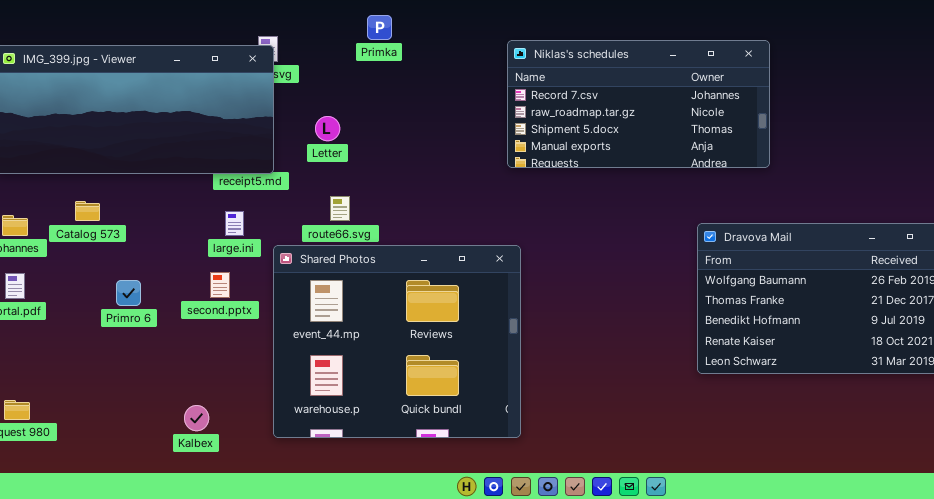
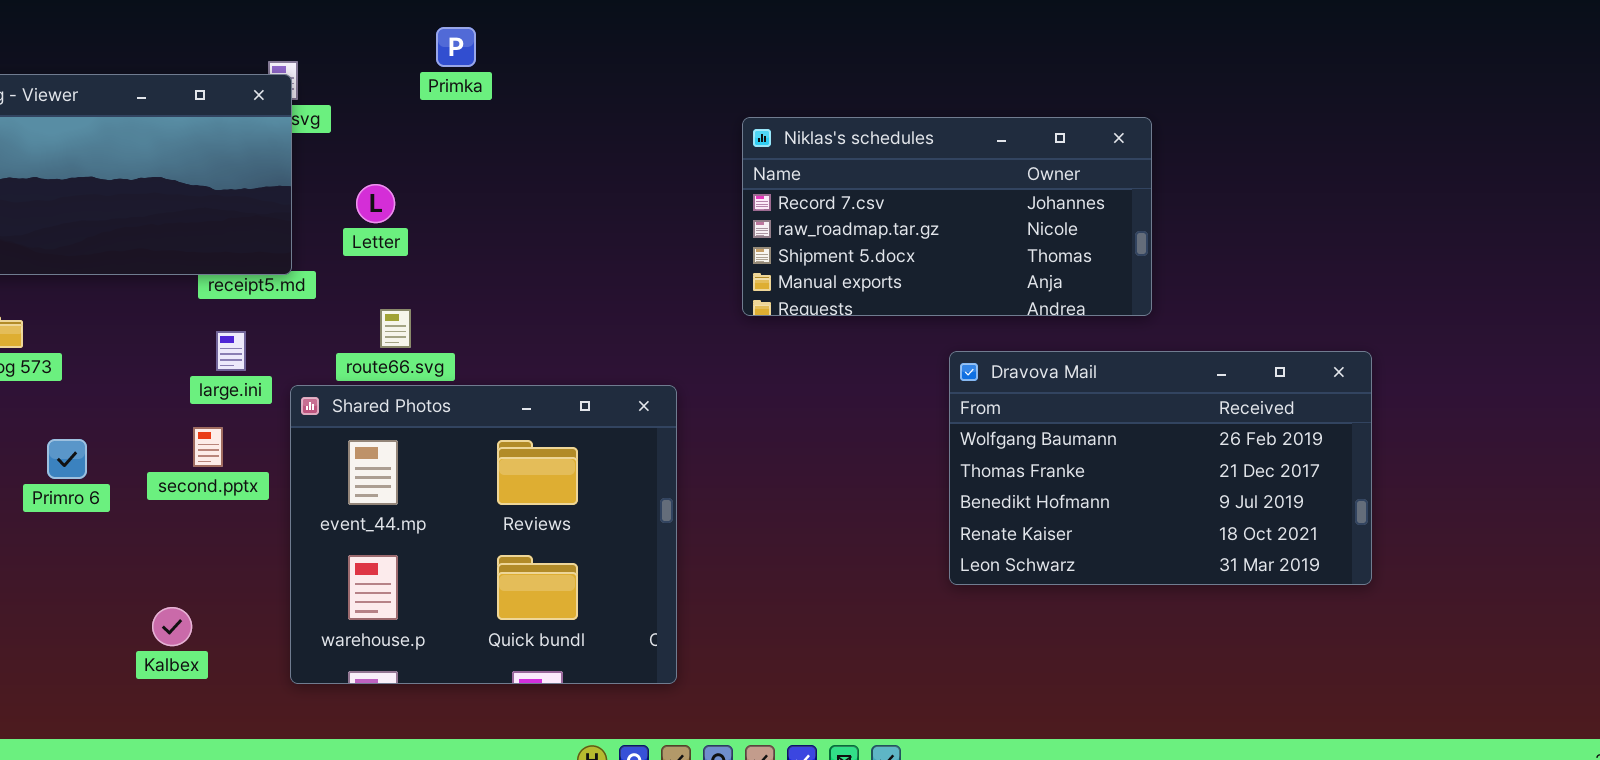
Niklas's schedules: [507,40,770,168] -> [742,117,1152,316], moved
Kalbex: [184,405,209,431] -> [152,607,192,646], moved

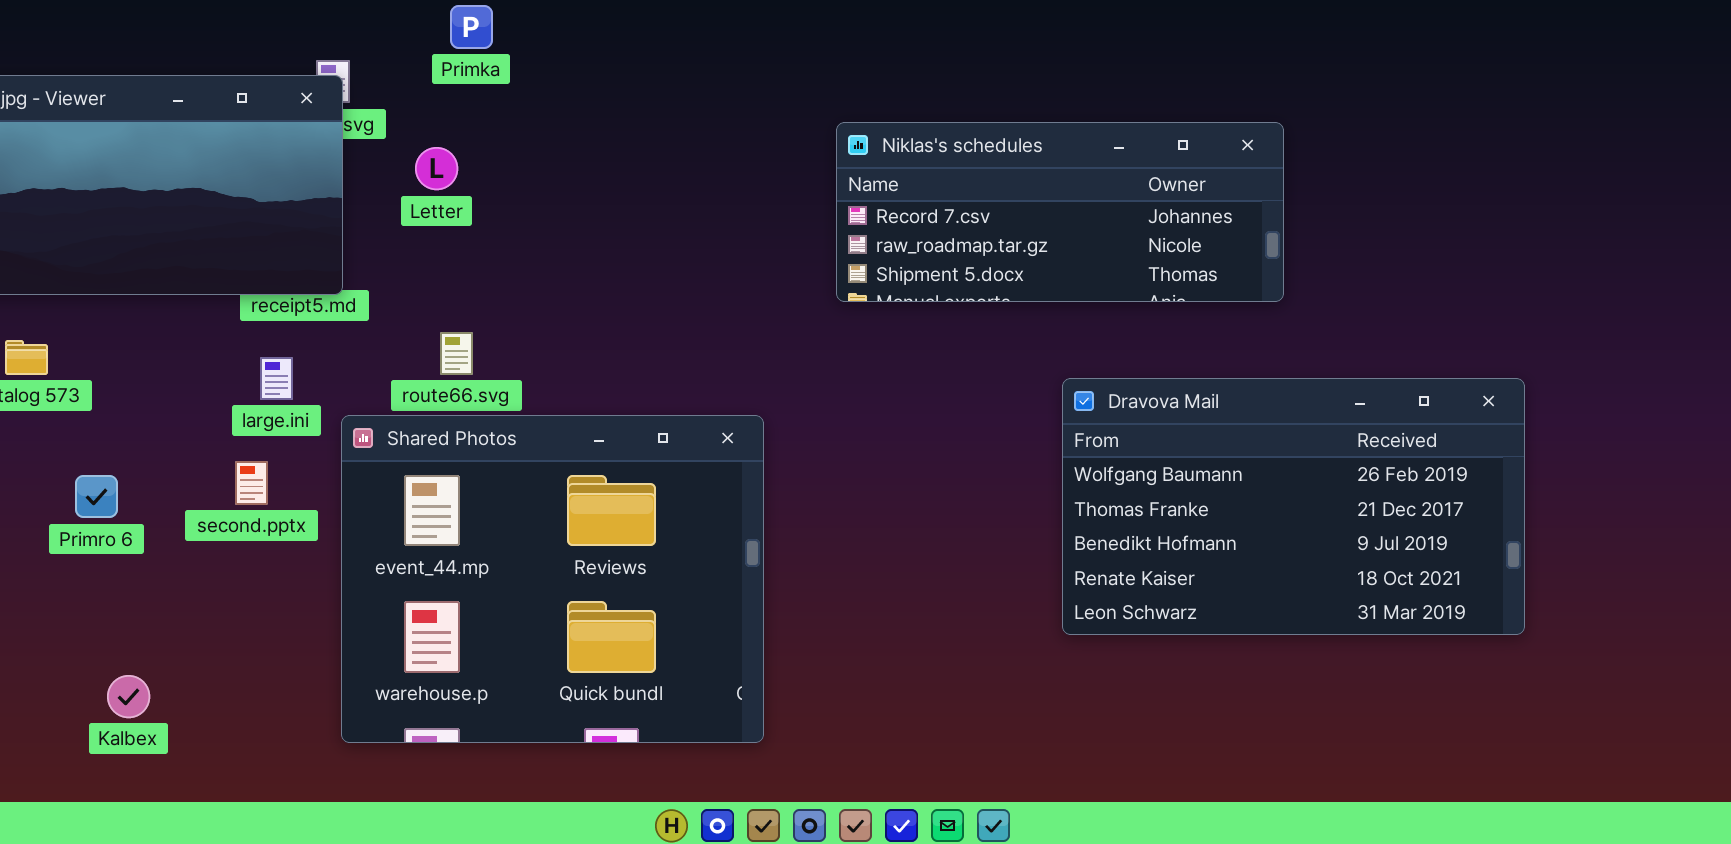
Primka: [436,27,476,67] -> [450,5,493,49], moved
Niklas's schedules: [742,117,1152,316] -> [836,122,1284,302], resized
Letter: [356,184,395,223] -> [415,147,458,190], moved
Kalbex: [152,607,192,646] -> [107,675,150,718], moved

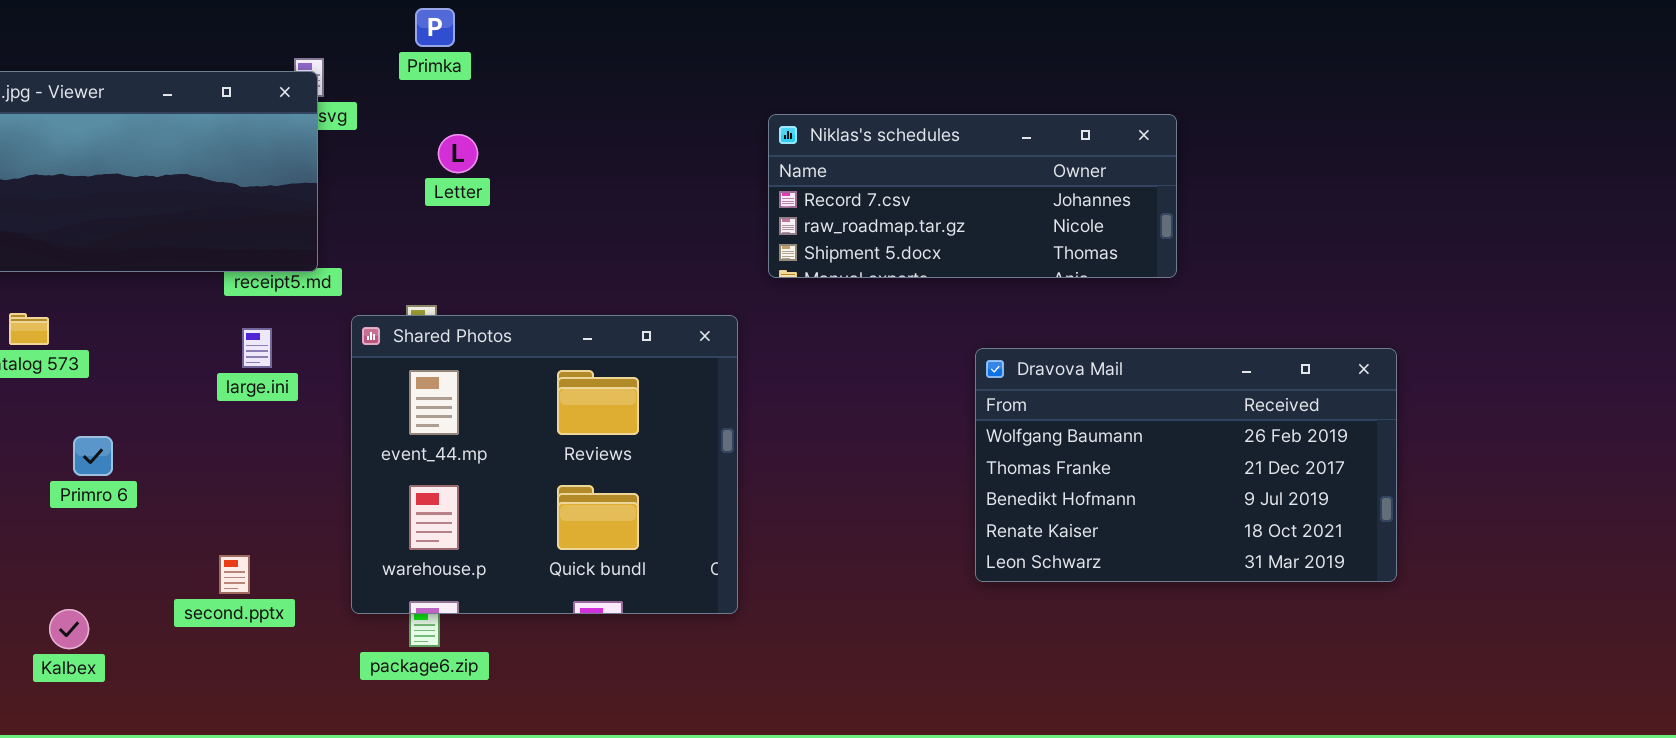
Letter: [415,147,458,190] -> [438,134,478,173], moved
Shared Photos: [341,415,764,743] -> [351,315,738,614], moved
second.pptx: [235,461,268,505] -> [219,555,250,594], moved
Kalbex: [107,675,150,718] -> [49,609,89,649], moved

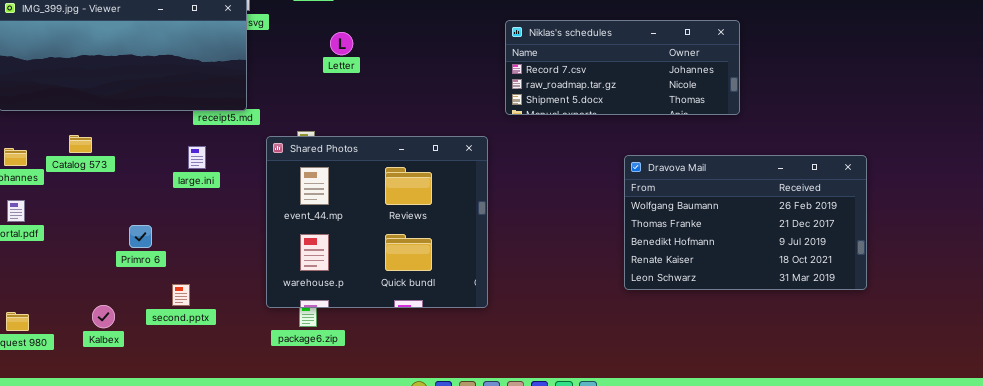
Letter: [438,134,478,173] -> [330,32,353,55], moved
large.ini: [242,328,272,368] -> [188,146,206,169], moved
Primro 6: [73,436,113,476] -> [129,225,152,248], moved
second.pptx: [219,555,250,594] -> [172,284,190,306], moved

